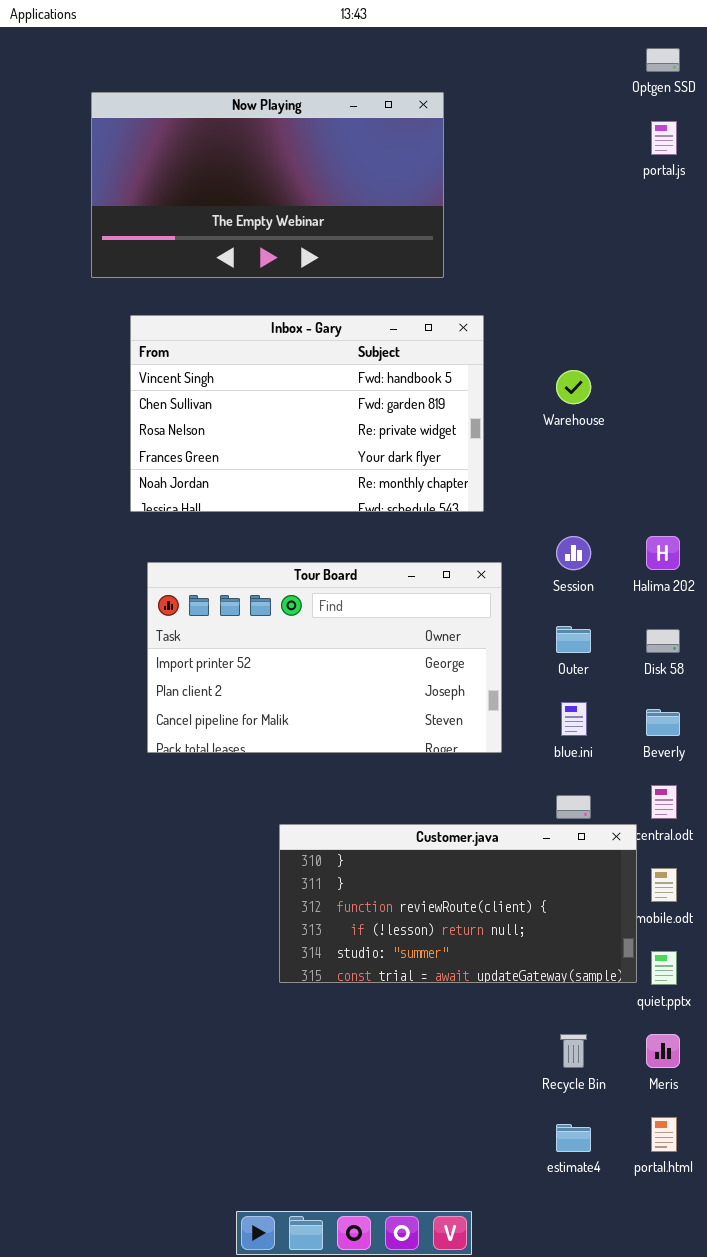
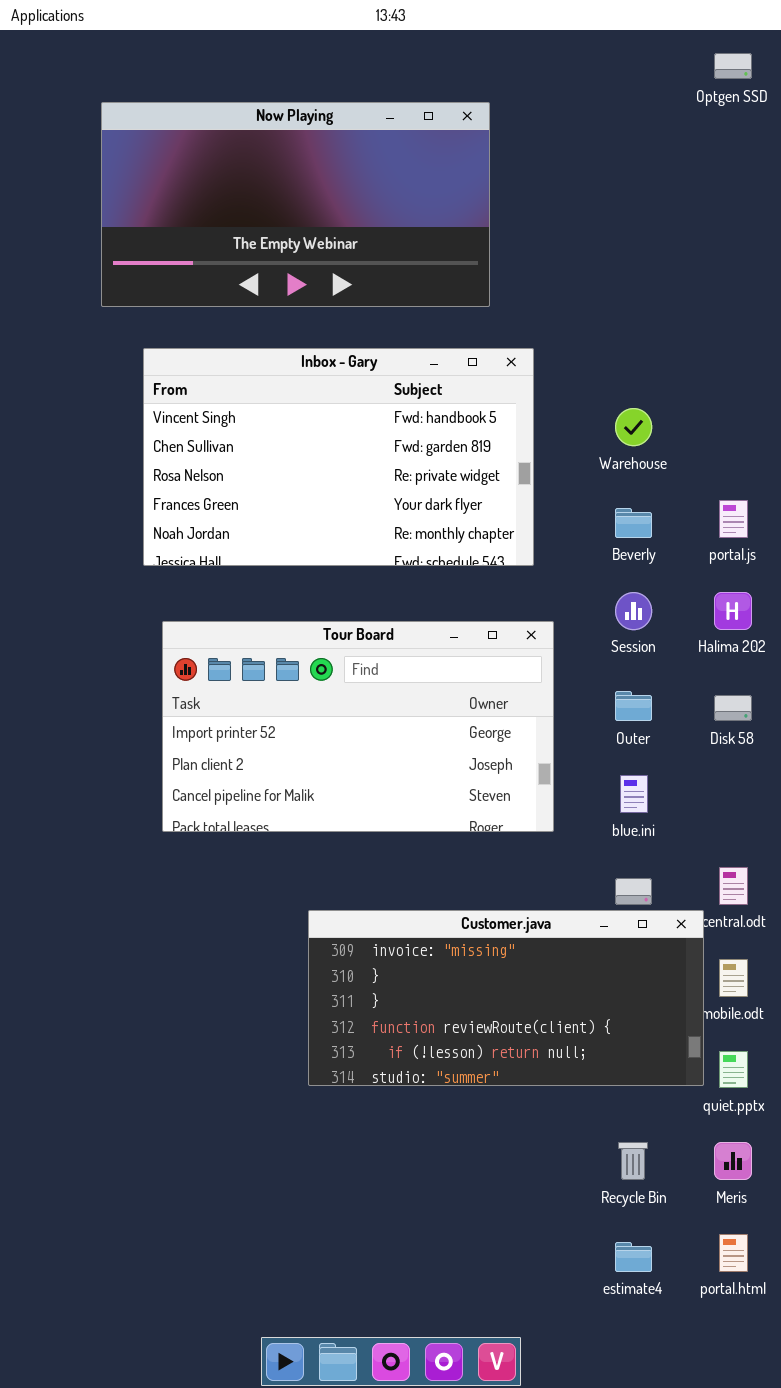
portal.js: [651,121,677,155] -> [719,500,748,538], moved
Beverly: [646,709,680,736] -> [615,508,652,538], moved
Customer.java: [279,824,637,983] -> [308,910,704,1086], scrolled up 1 row

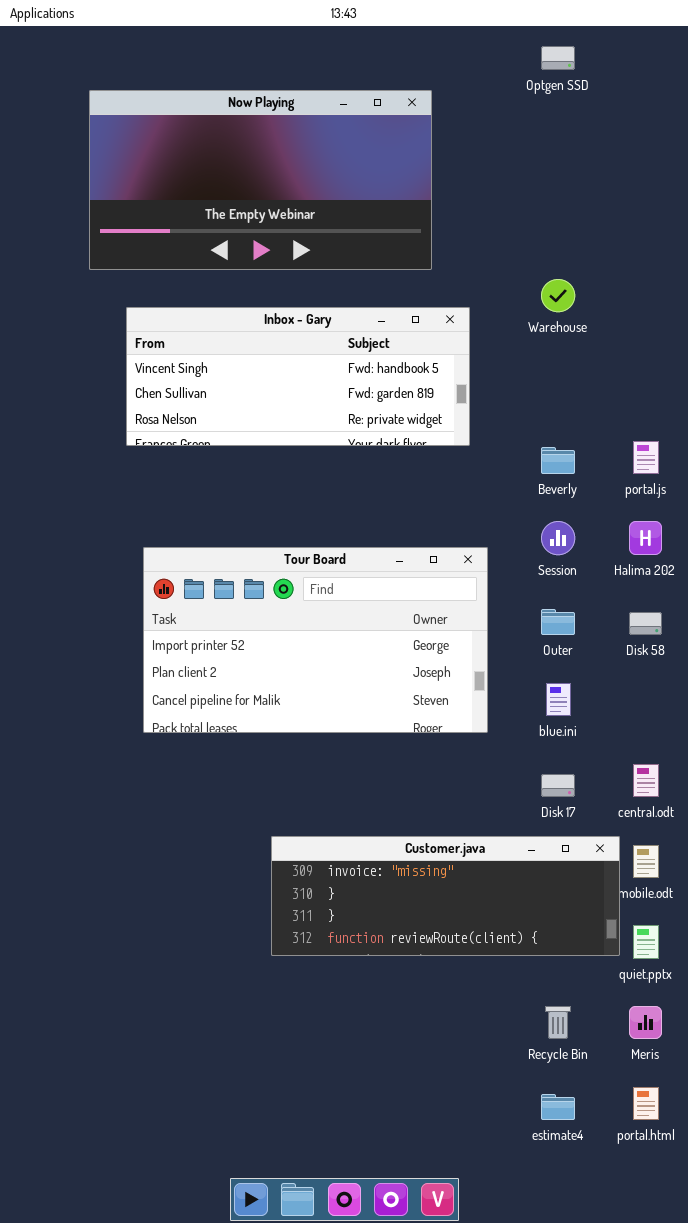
Optgen SSD: [714,53,752,79] -> [541,46,575,70], moved
Inbox - Gary: [143,348,534,566] -> [126,307,470,446], resized
Warehouse: [615,408,652,446] -> [541,279,575,312], moved
Customer.java: [308,910,704,1086] -> [271,836,620,956], resized

